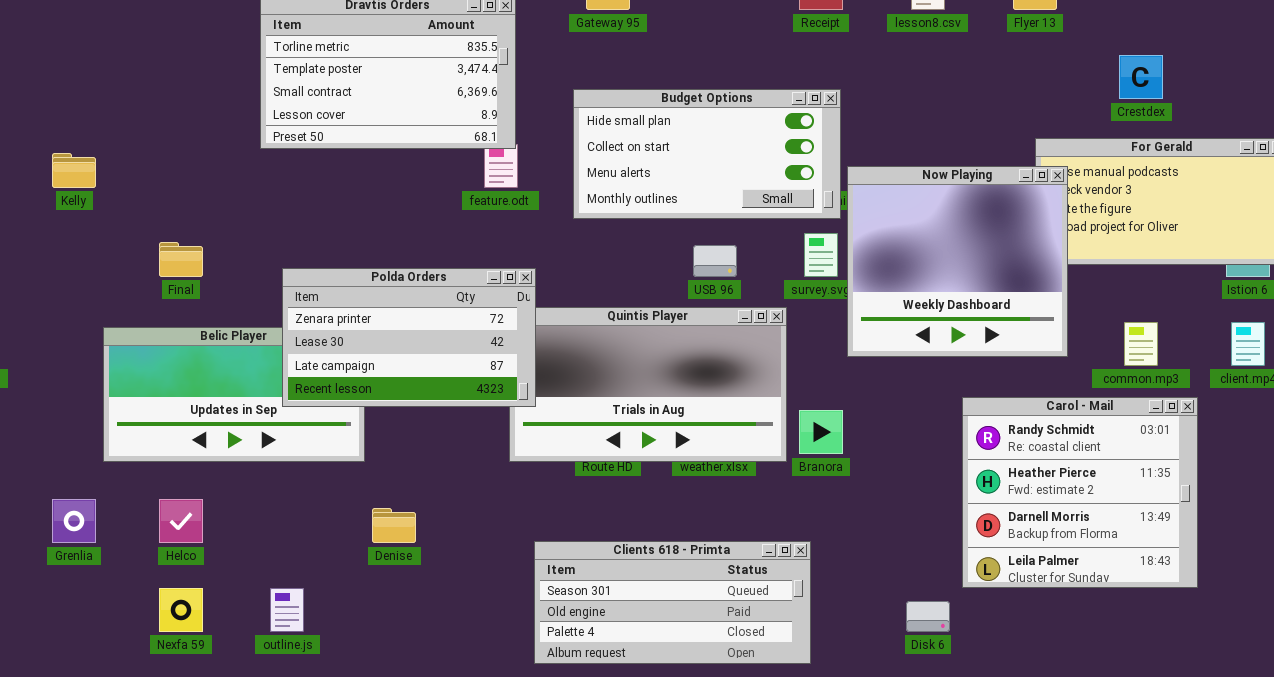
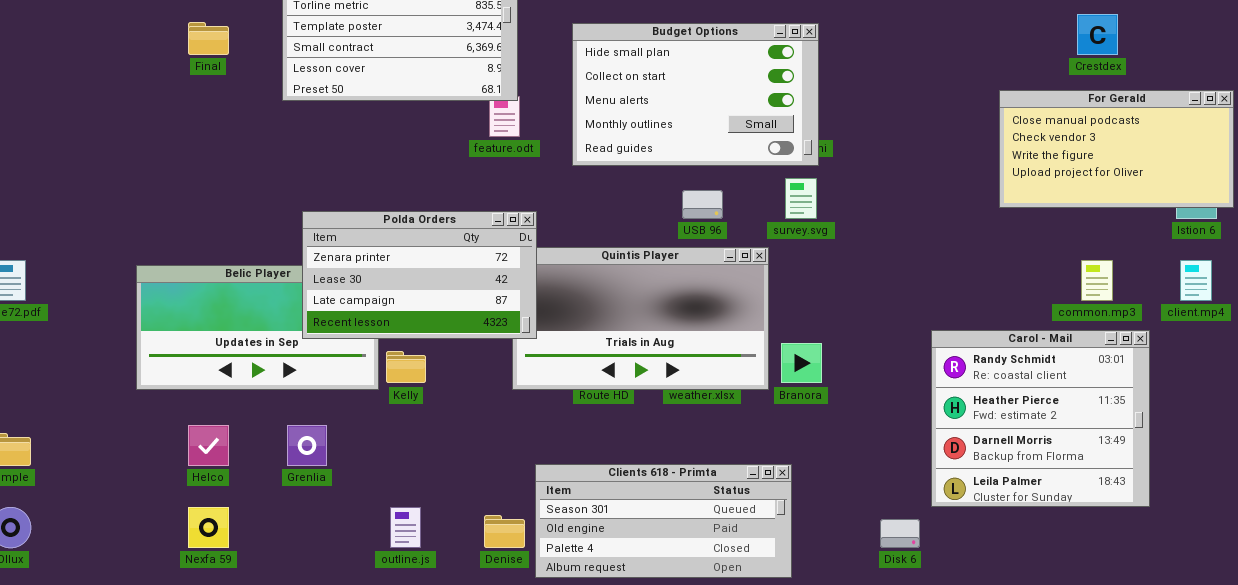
Budget Options: [573,89,841,219] -> [572,23,819,166], resized
Kelly: [52,153,96,188] -> [386,351,426,383], moved
Now Playing: [847,166,1068,357] -> none, closed
Final: [159,242,203,277] -> [188,22,229,55], moved
Grenlia: [52,499,96,543] -> [287,425,327,466], moved
Denise: [372,508,416,543] -> [484,515,525,548], moved
outline.js: [270,588,304,632] -> [390,507,421,548], moved

